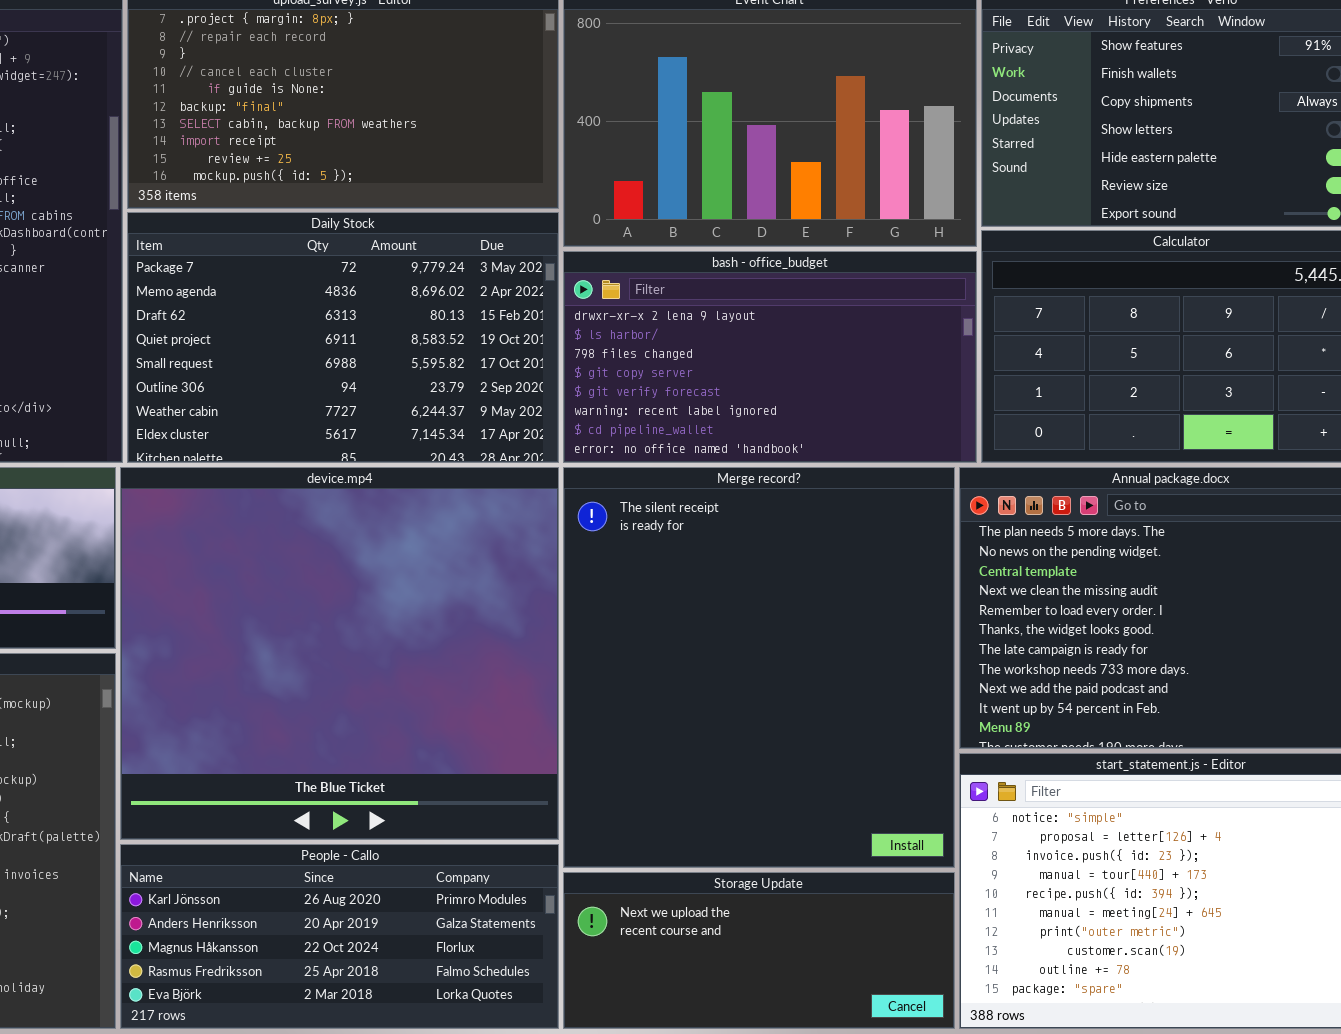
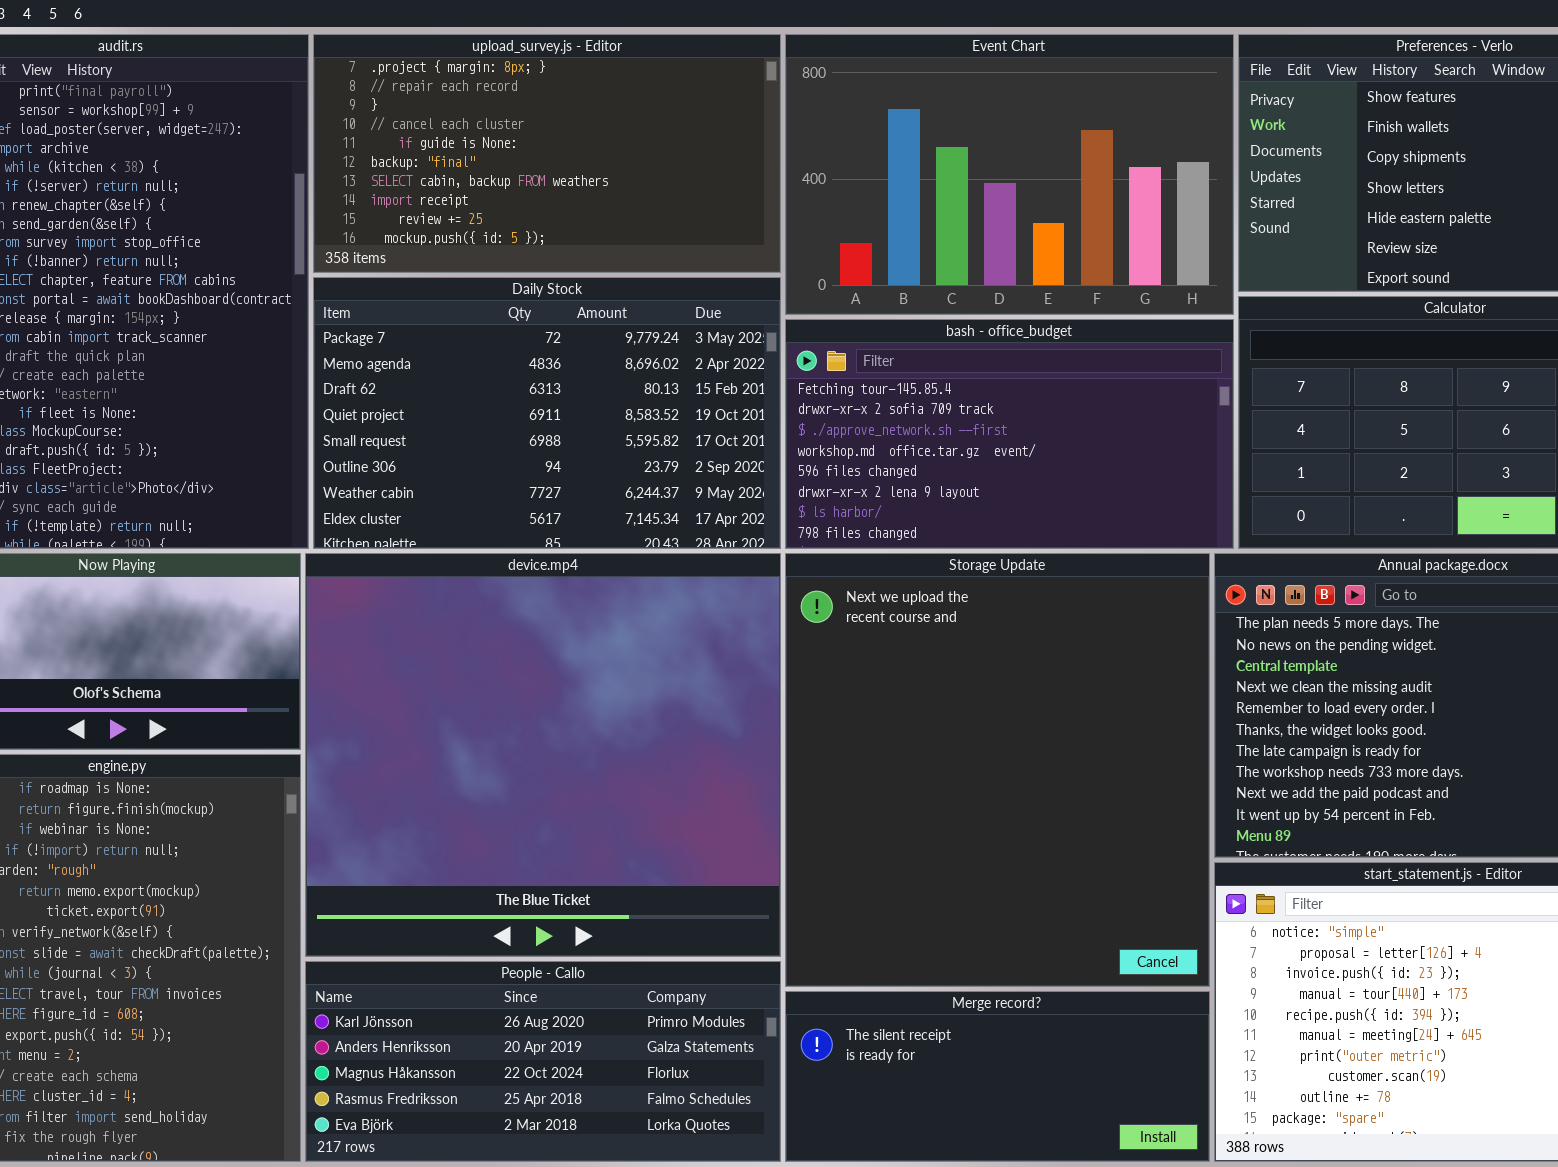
bash - office_budget: [563,251,977,463] -> [785,319,1234,549], scrolled up 5 rows
Merge record?: [563,467,955,868] -> [785,991,1210,1162], moved, resized
Storage Update: [563,872,955,1029] -> [785,553,1210,987], moved, resized

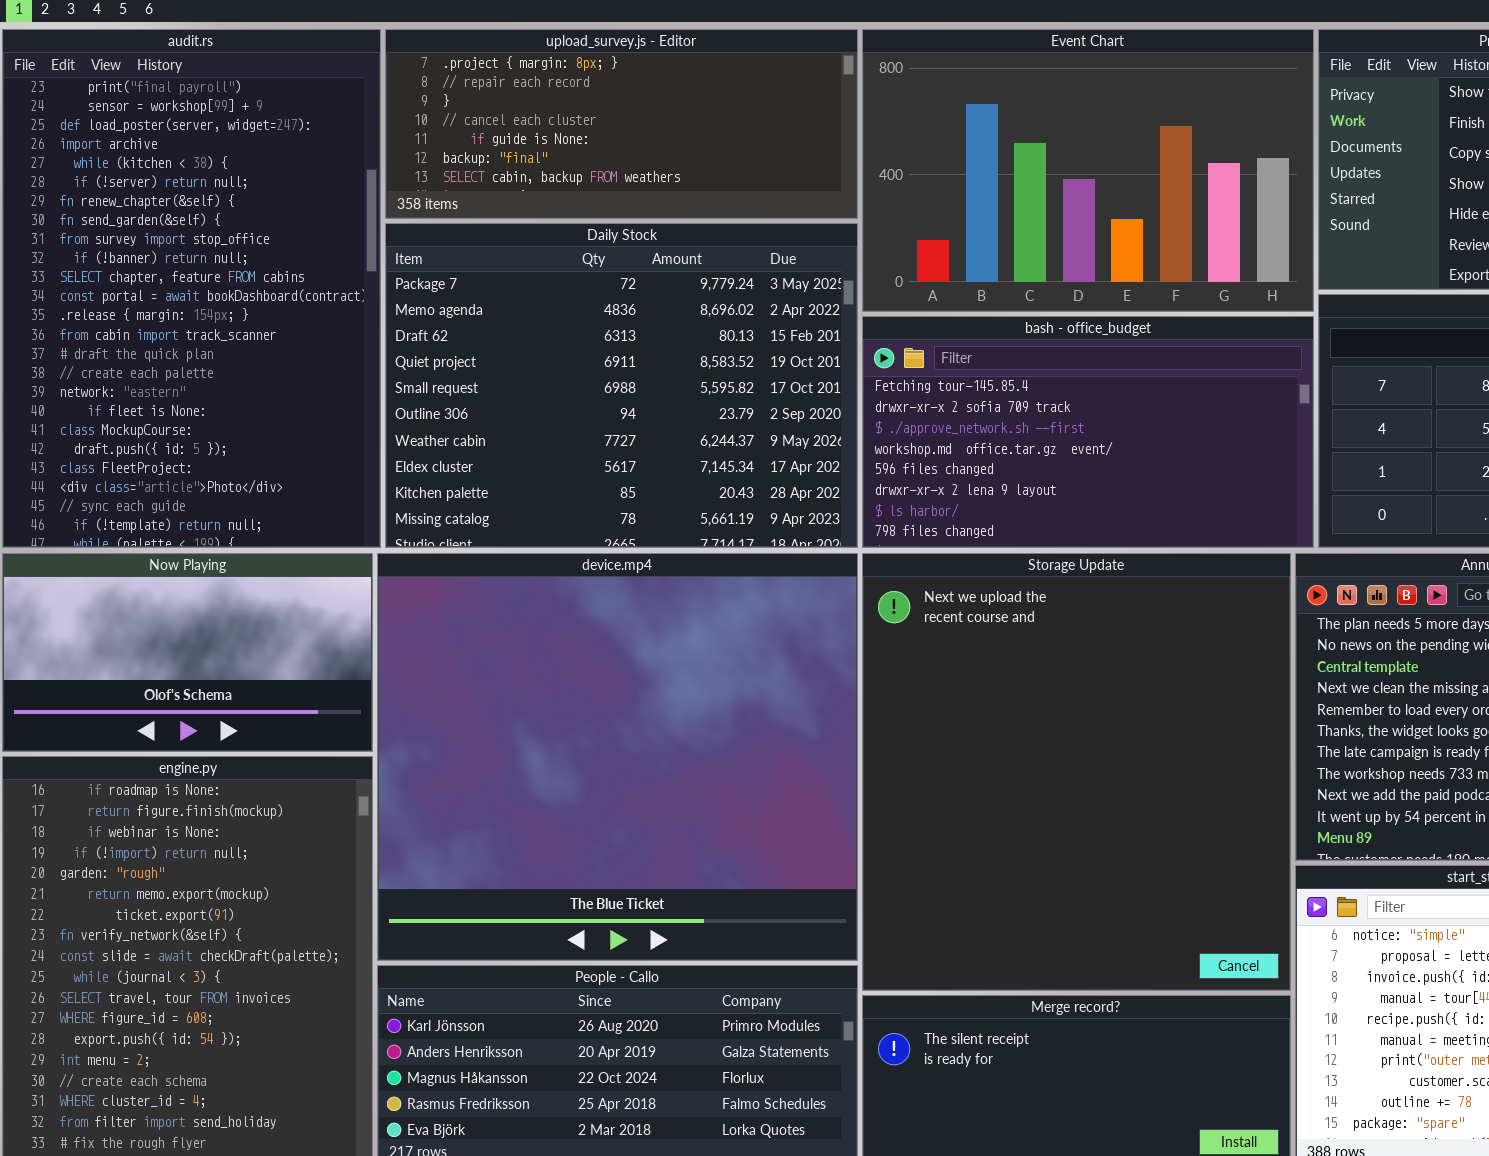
upload_survey.js - Editor: [313,34,781,273] -> [385,29,858,219], resized
Daily Stock: [313,277,781,549] -> [385,223,858,548], resized

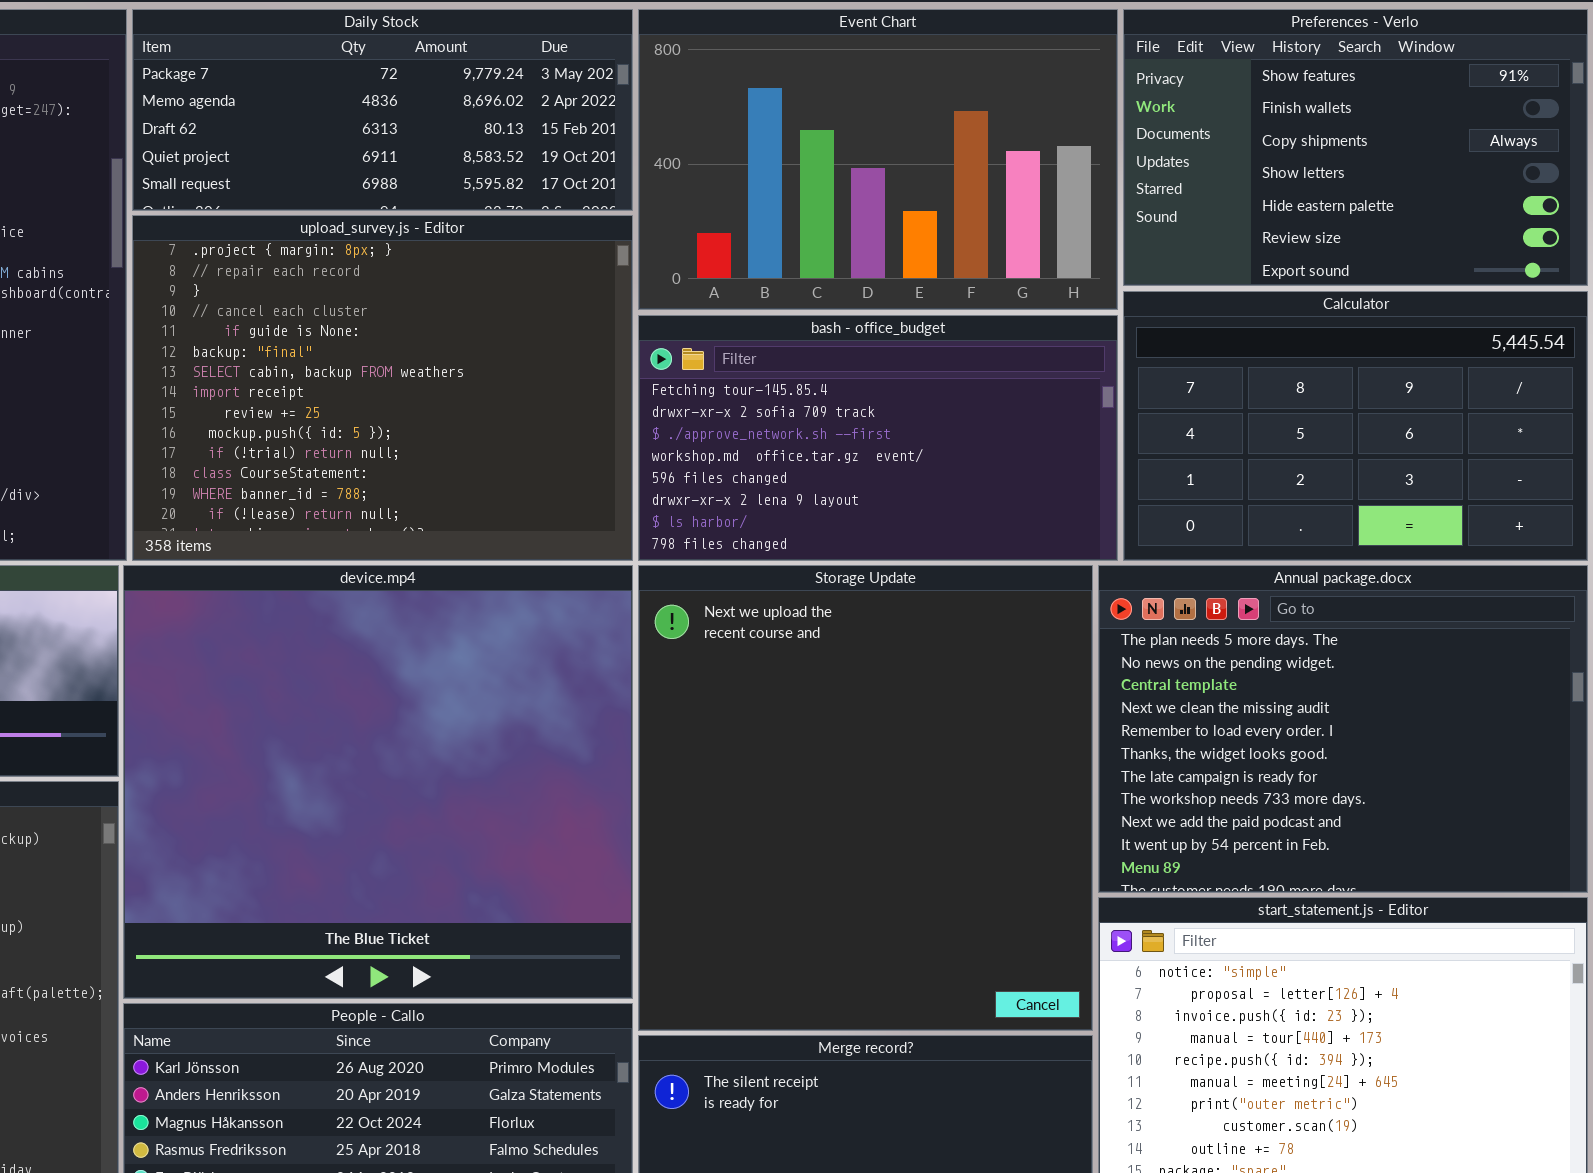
upload_survey.js - Editor: [385,29,858,219] -> [132,215,633,561], moved, resized
Daily Stock: [385,223,858,548] -> [132,9,633,211], moved, resized

